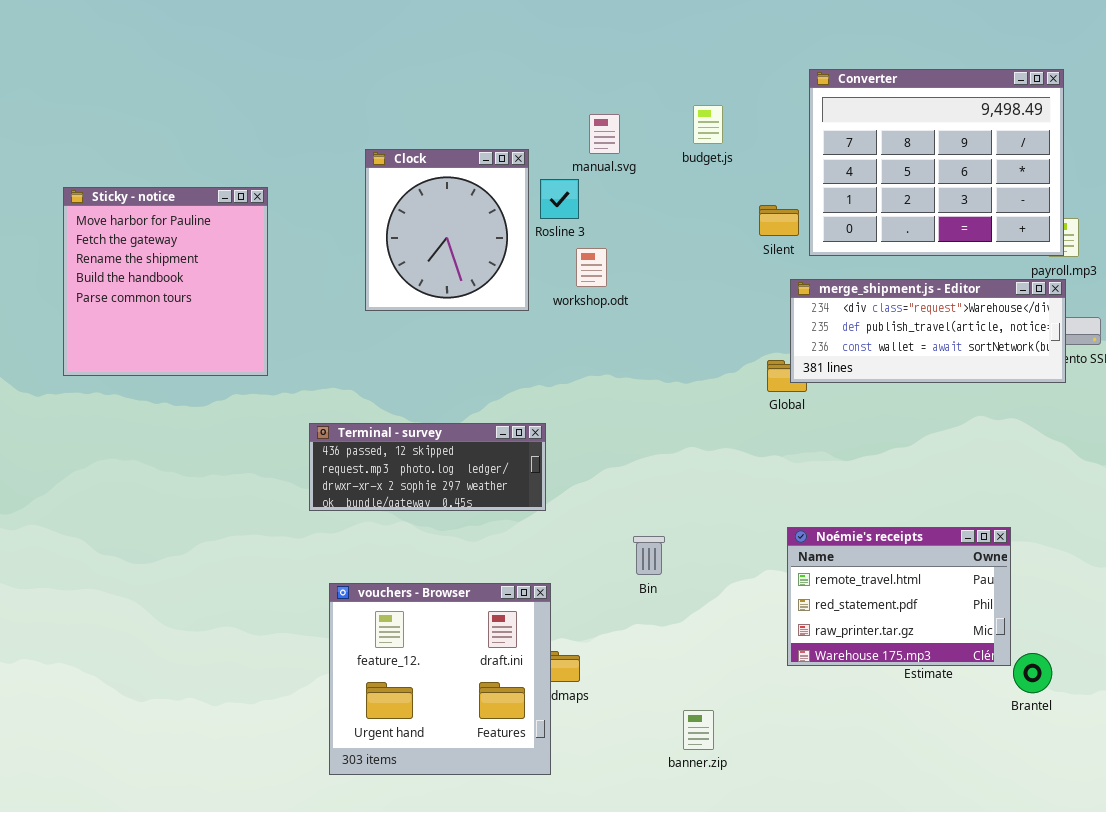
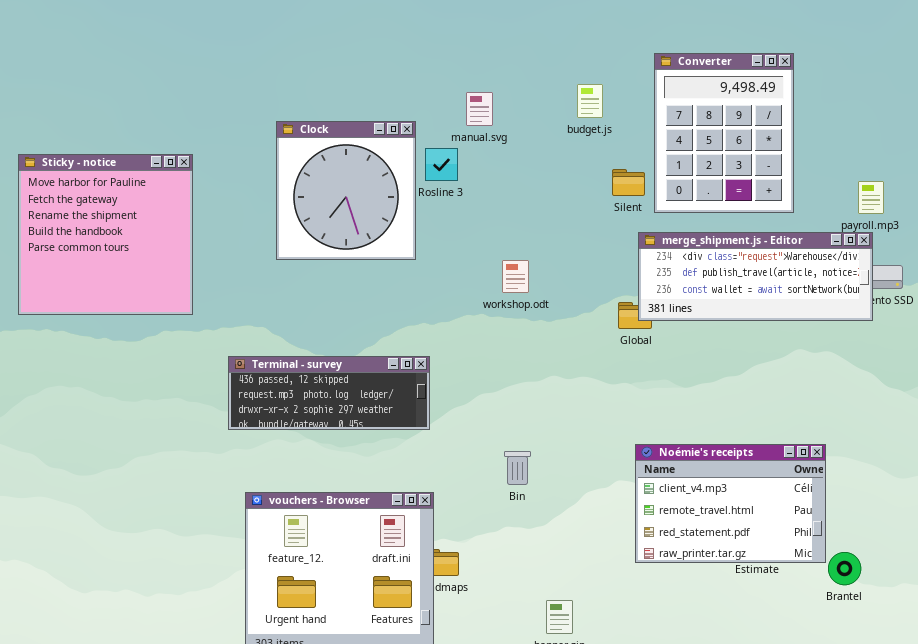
Converter: [809,69,1064,256] -> [654,53,794,213], resized
budget.js: [693,105,723,144] -> [577,84,603,118], moved
workshop.odt: [576,248,607,287] -> [502,260,529,293], moved
Noémie's receipts: [787,527,1011,666] -> [635,444,826,563], scrolled up 1 row

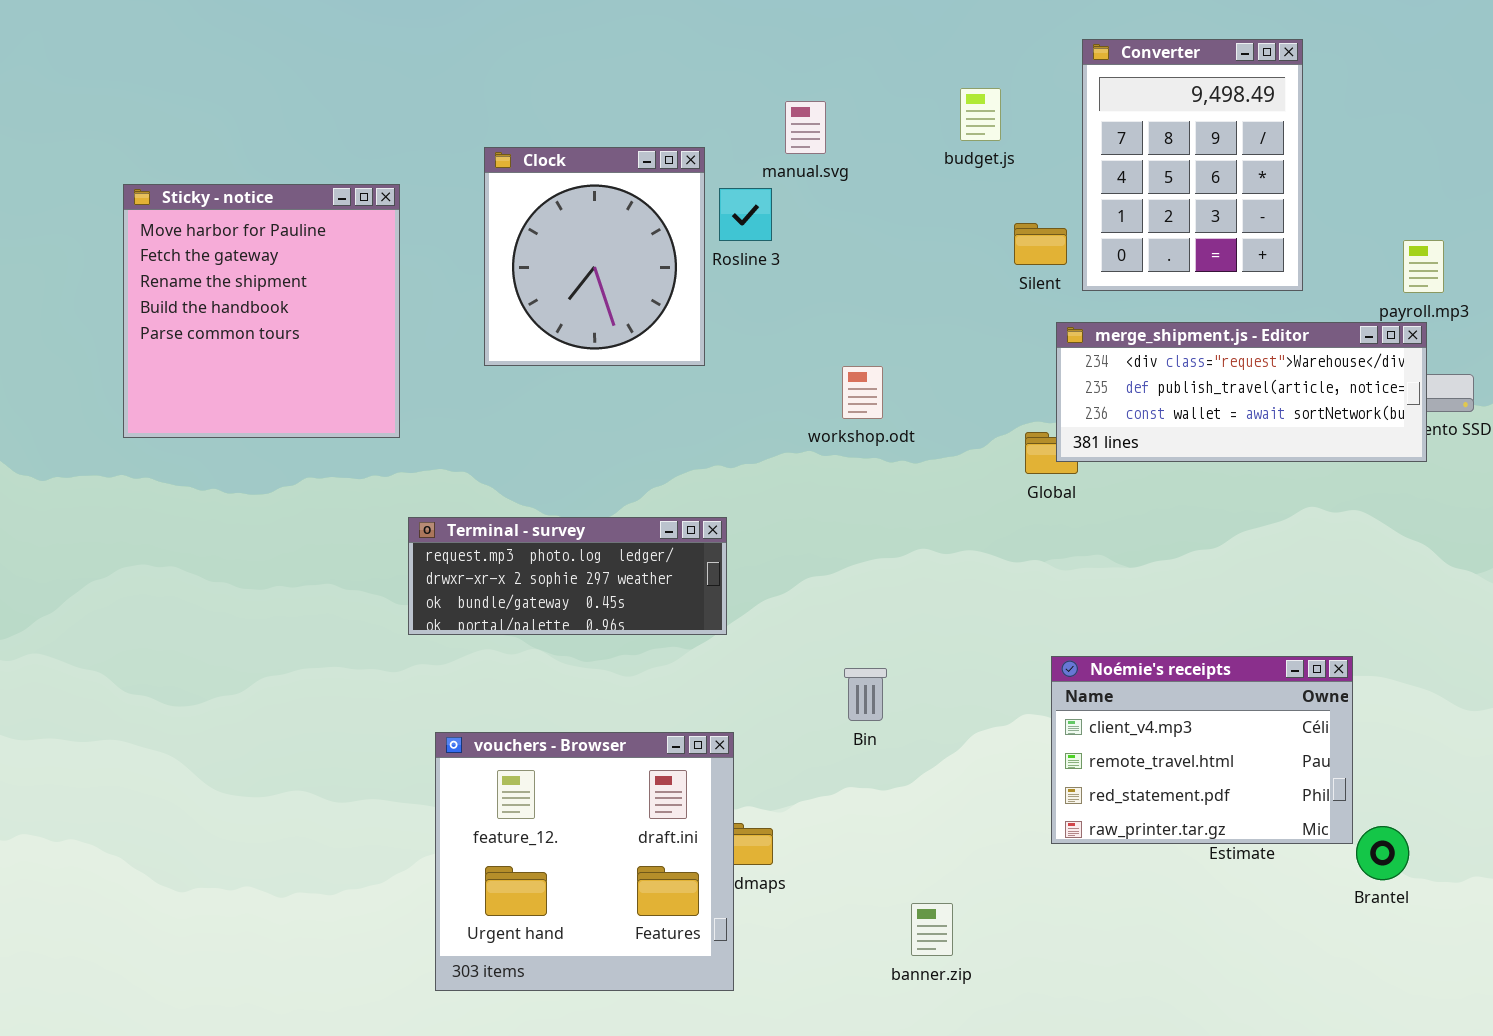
Sticky - notice: [18,154,193,315] -> [123,184,400,438], moved
Terminal - survey: [228,356,430,430] -> [408,517,727,635], scrolled down 1 row

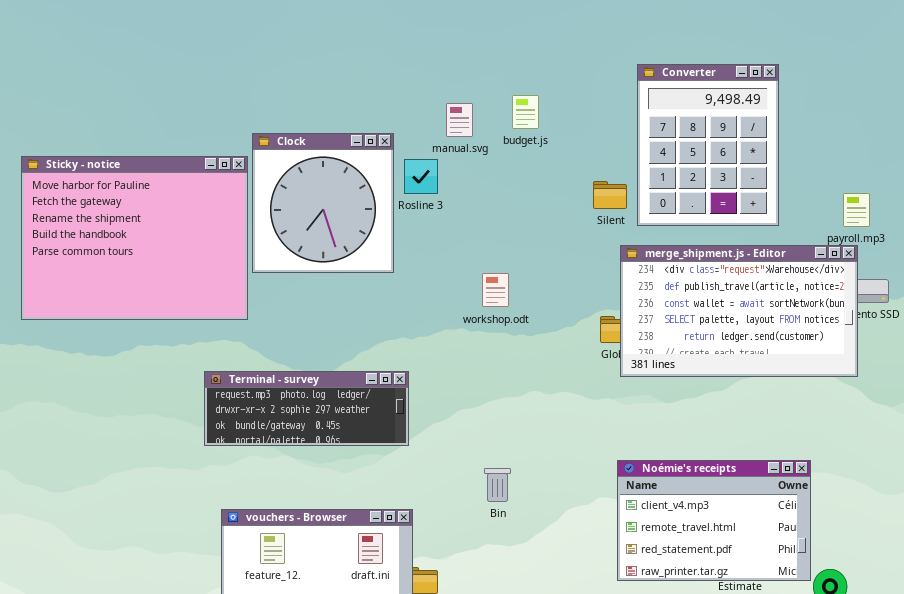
budget.js: [960,88,1001,141] -> [512,95,539,129], moved
Sticky - notice: [123,184,400,438] -> [21,156,248,320], resized
merge_shipment.js - Editor: [1056,322,1427,462] -> [620,245,858,377], resized

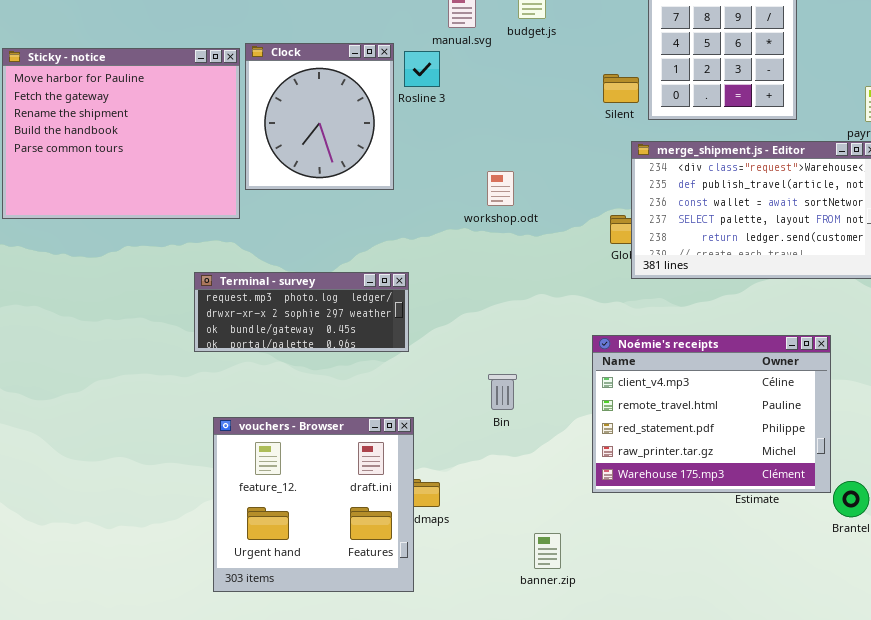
Clock: [252,133,394,273] -> [245,43,394,190], moved
Noémie's receipts: [617,460,811,581] -> [592,335,831,493], resized

